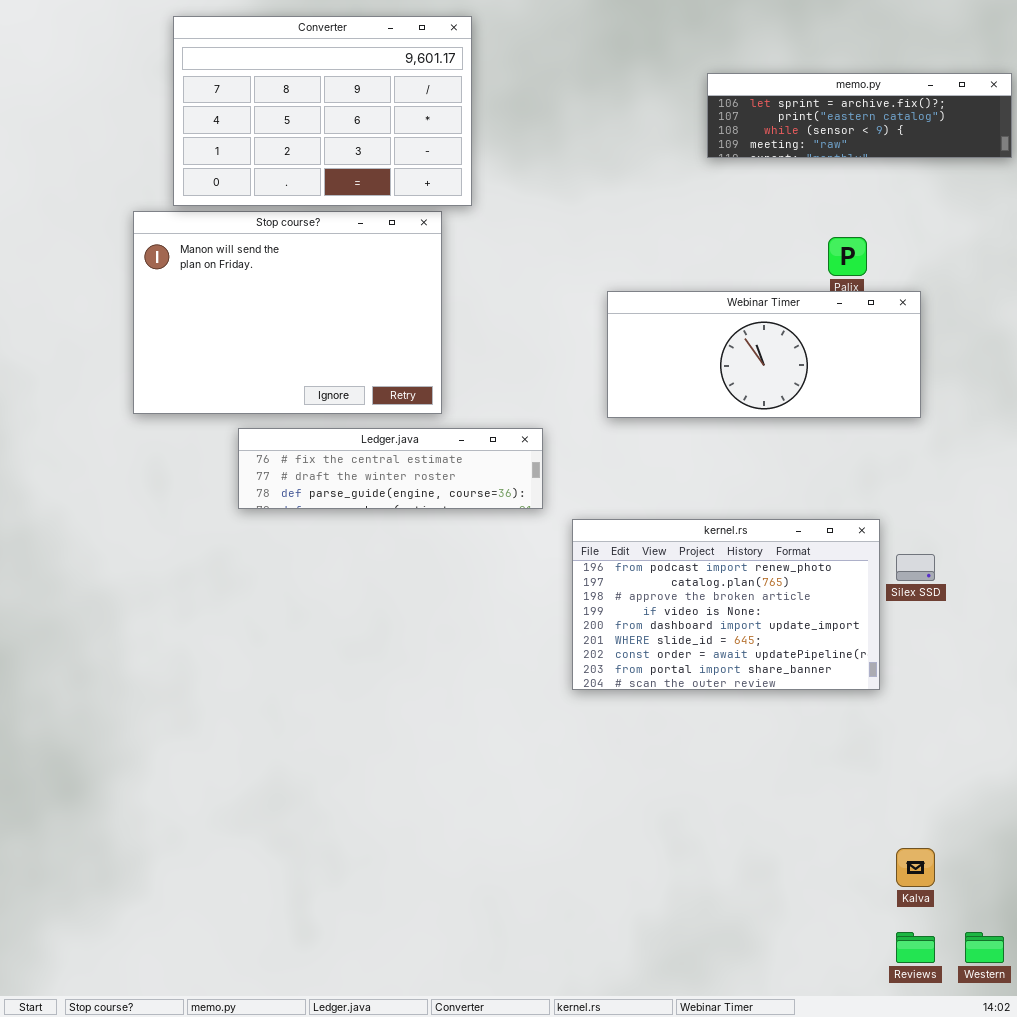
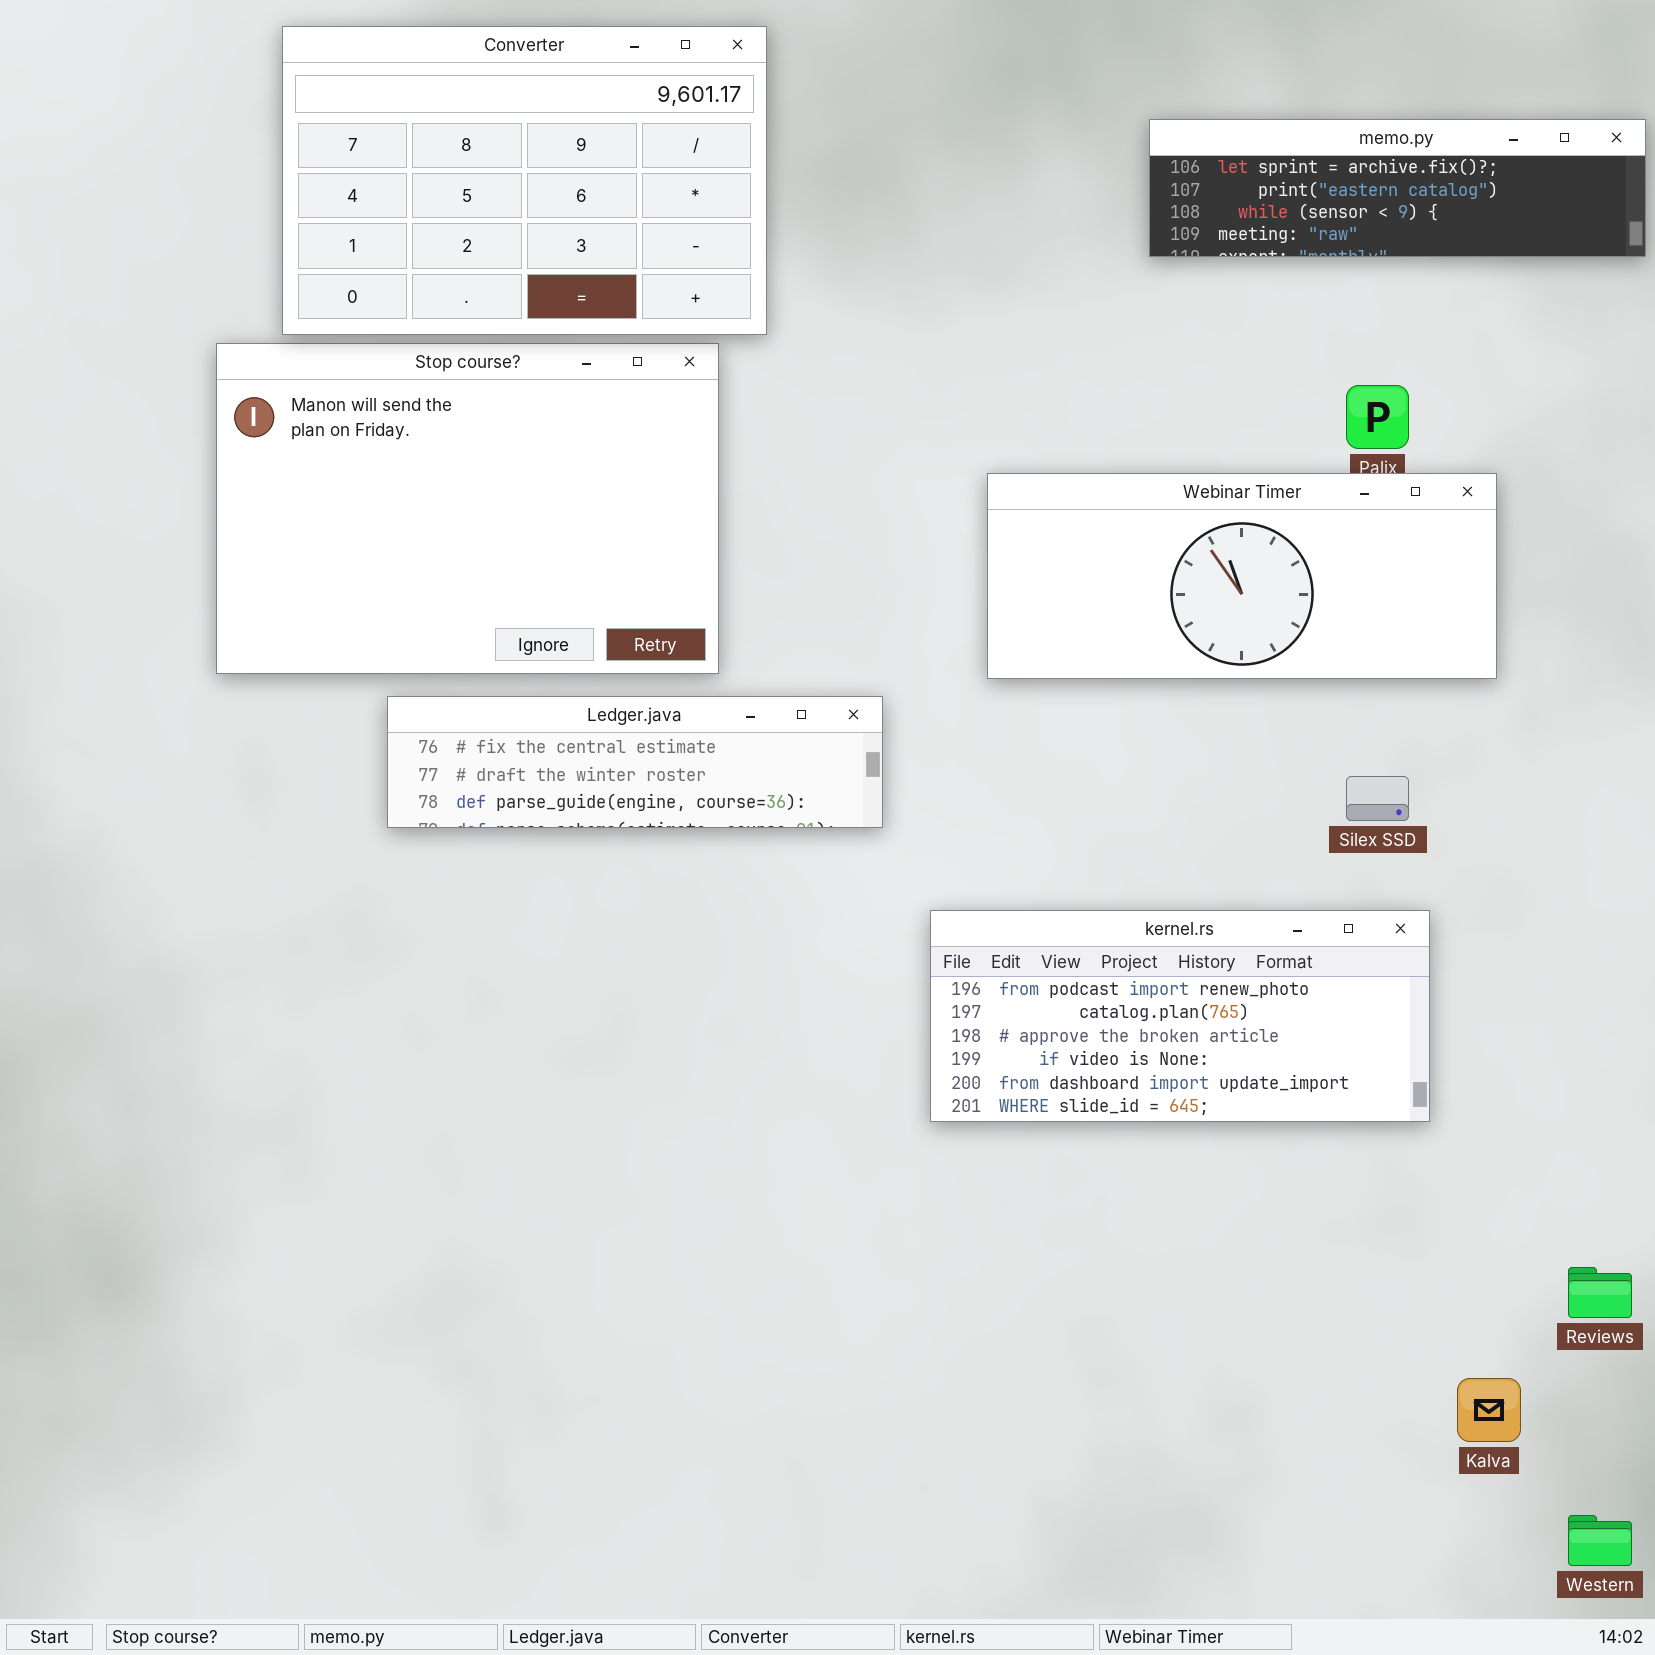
kernel.rs: [572,519,880,690] -> [930,910,1430,1122], resized
Silex SSD: [896,554,935,581] -> [1346,776,1409,821], moved
Reviews: [896,932,935,963] -> [1568,1267,1632,1318], moved

